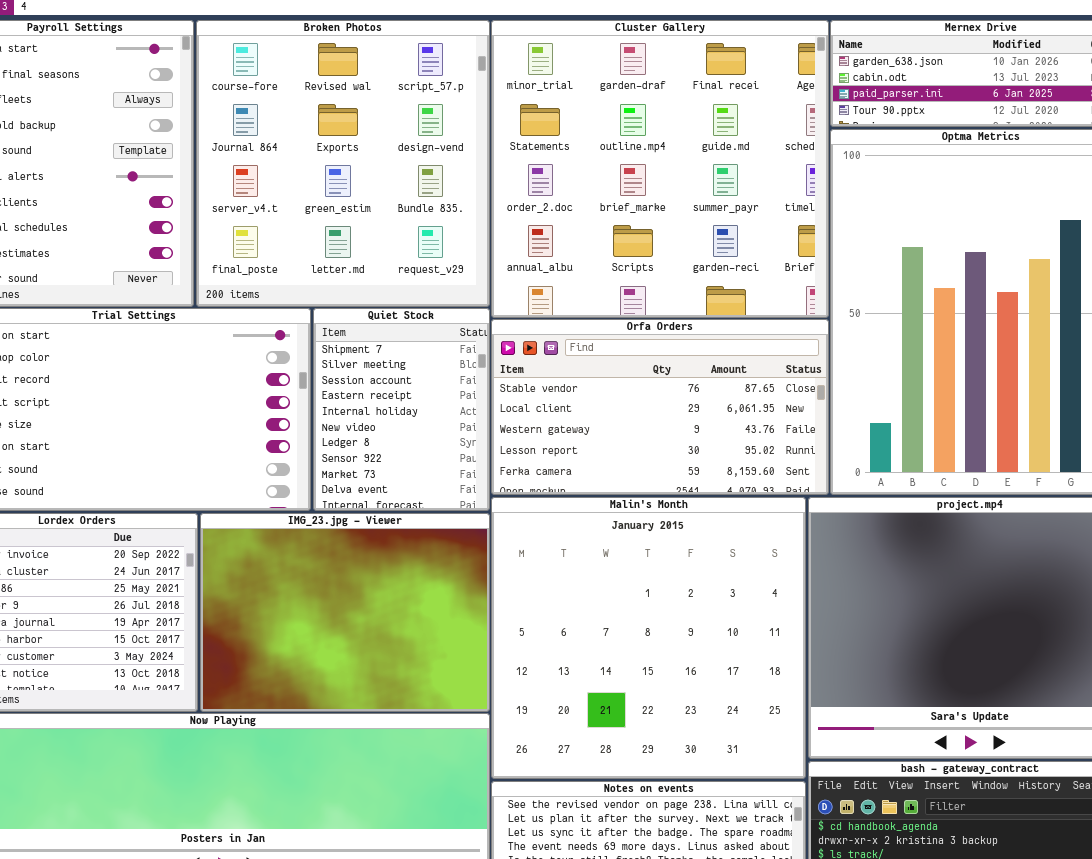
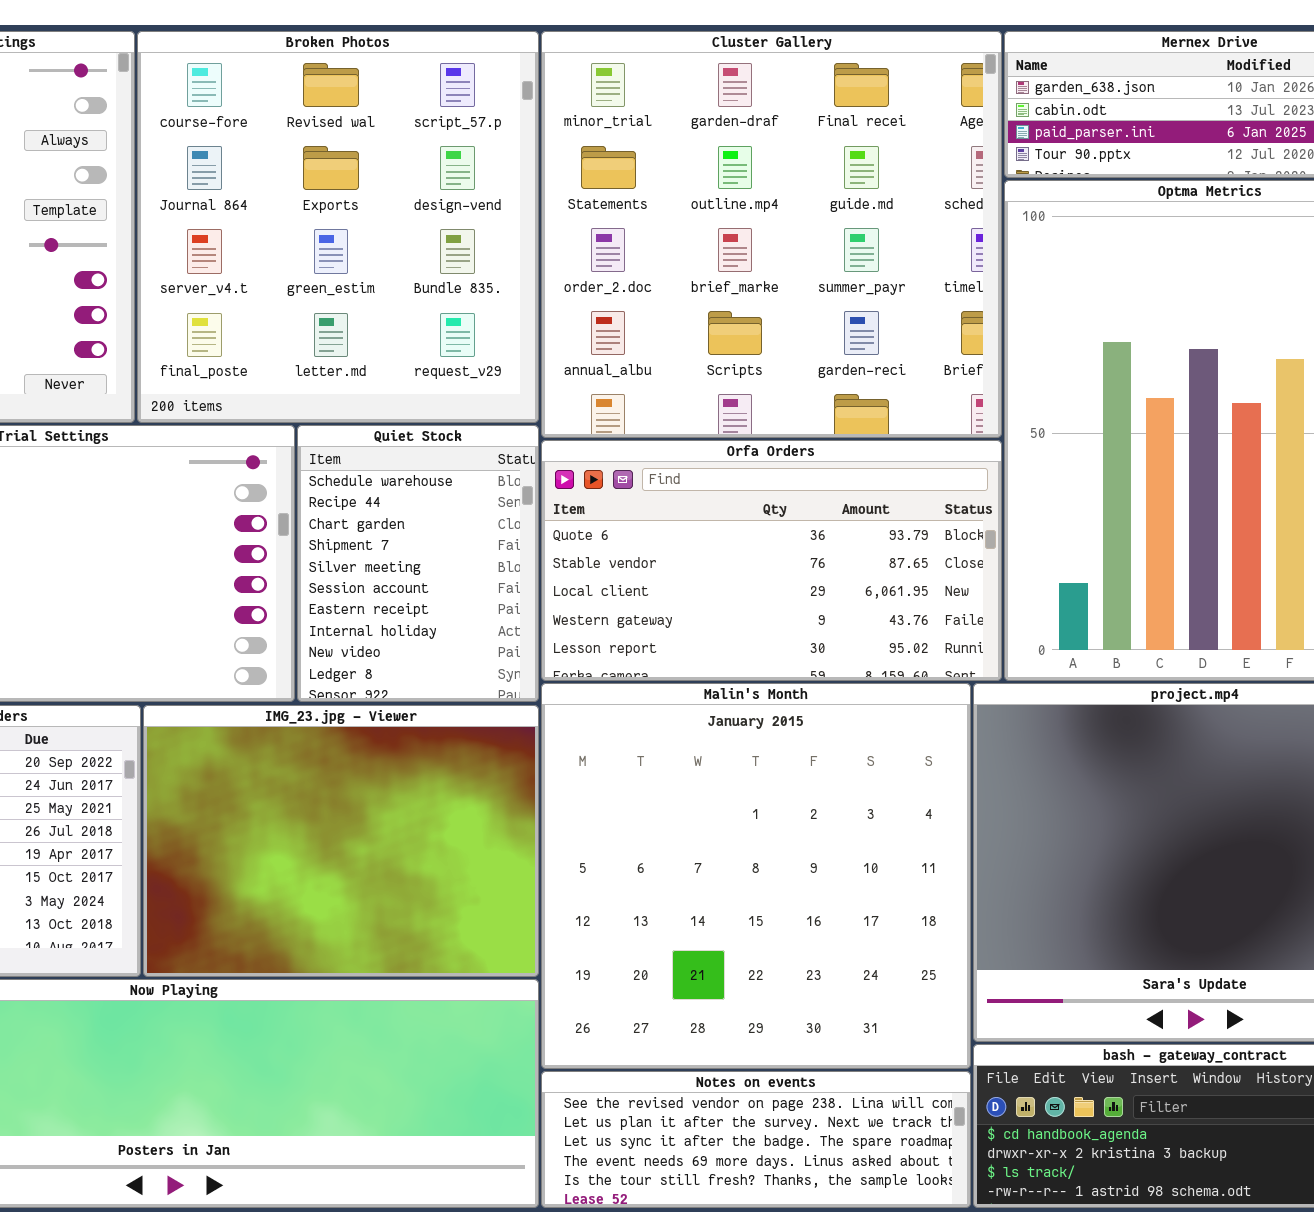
Quiet Stock: [313,308,490,511] -> [297,425,539,702], scrolled up 3 rows
Orfa Orders: [491,319,829,495] -> [541,440,1002,681], scrolled up 1 row

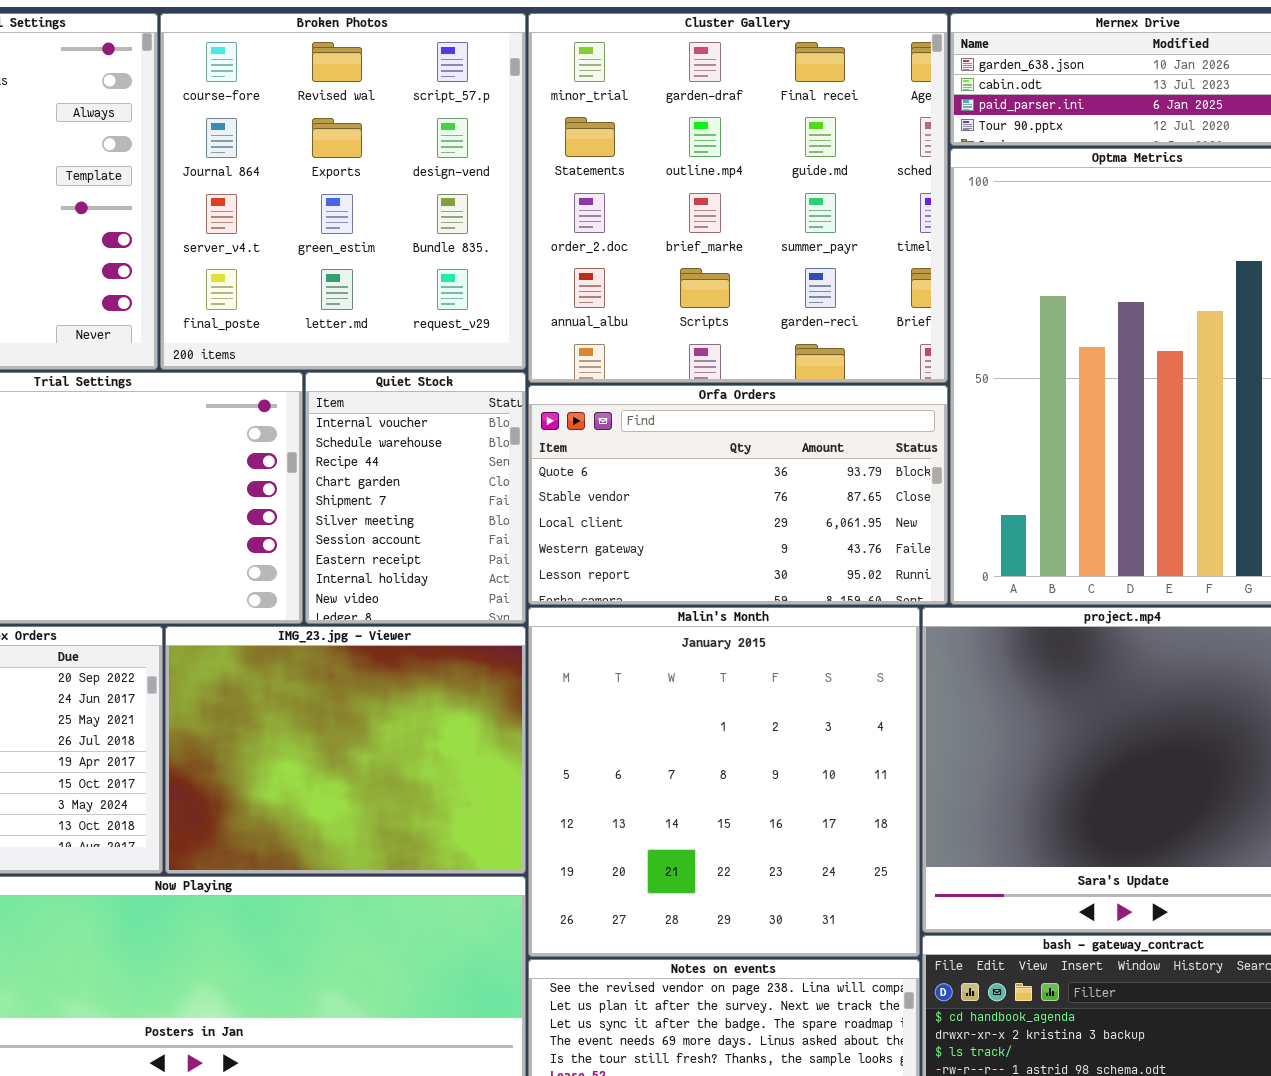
Quiet Stock: [297,425,539,702] -> [305,372,526,624], scrolled up 1 row

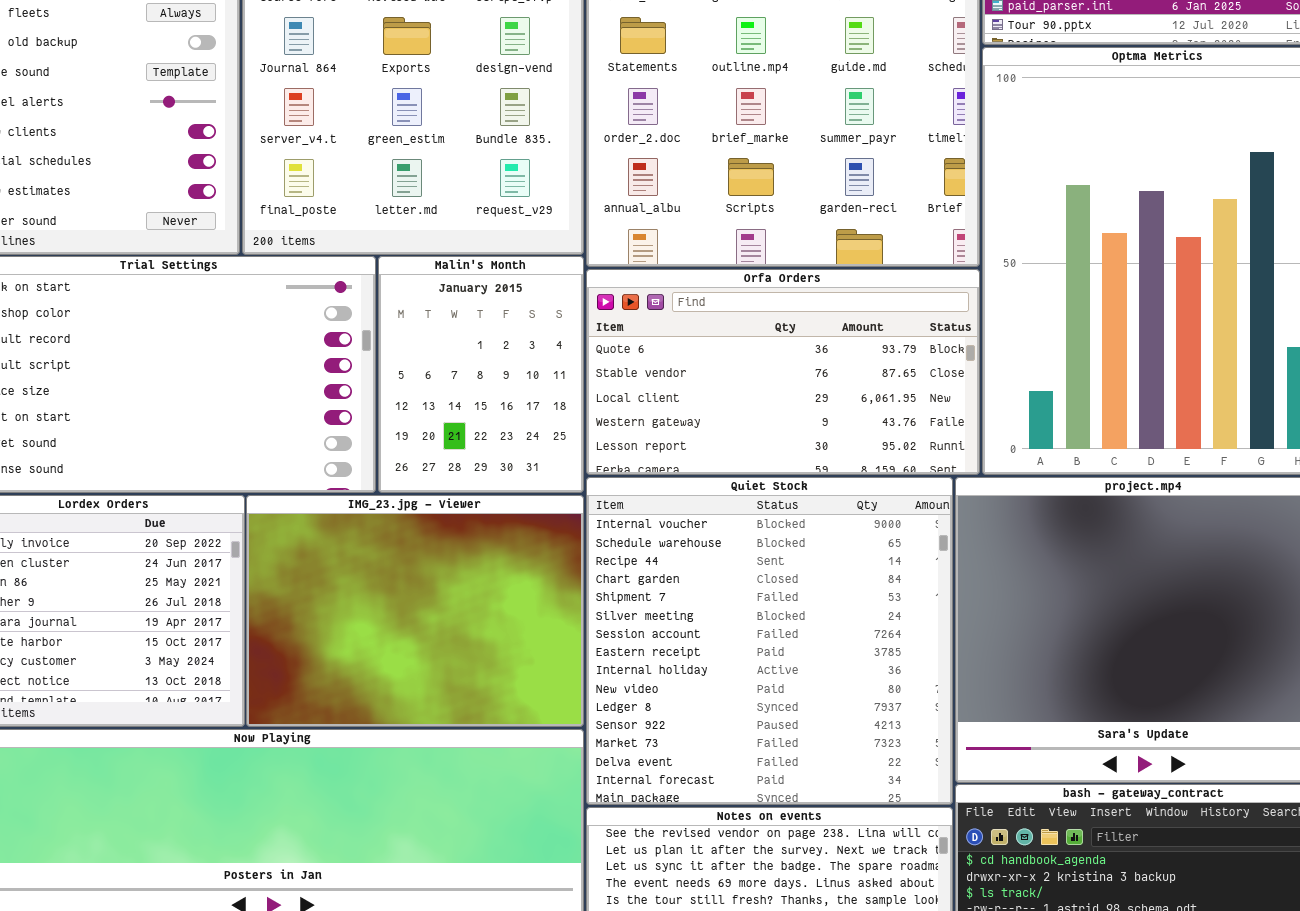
Quiet Stock: [305,372,526,624] -> [586,477,953,805], moved, resized
Malin's Month: [528,607,920,957] -> [378,256,584,493], moved, resized

